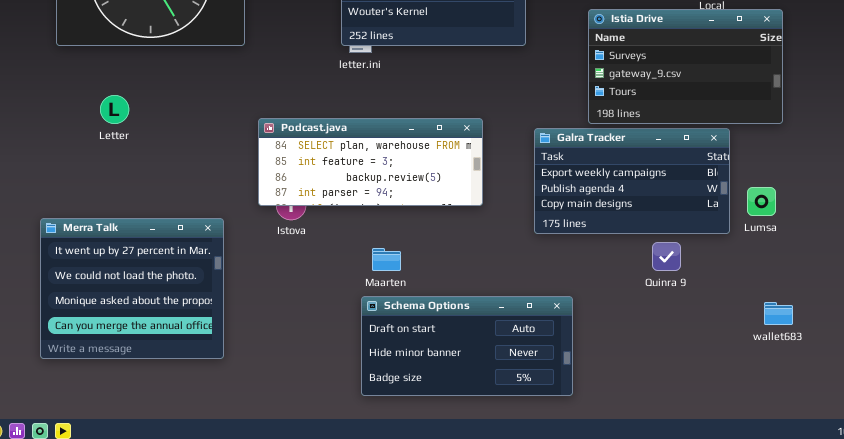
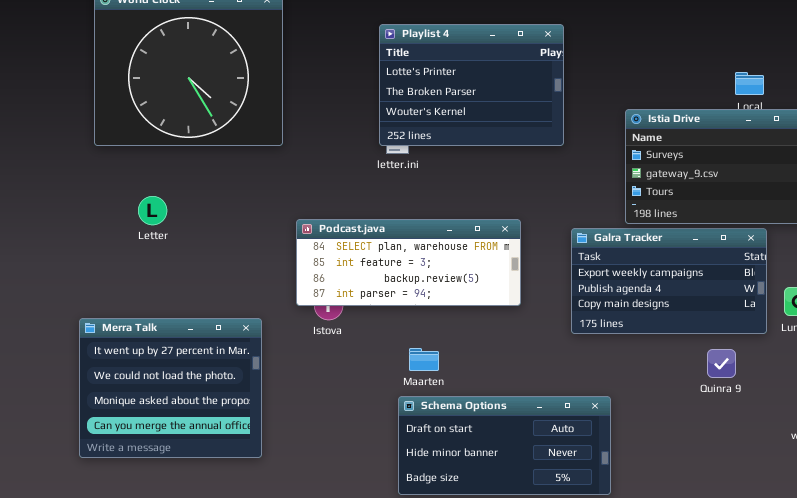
Quinra 9: [652,242,681,271] -> [707,349,736,378], moved

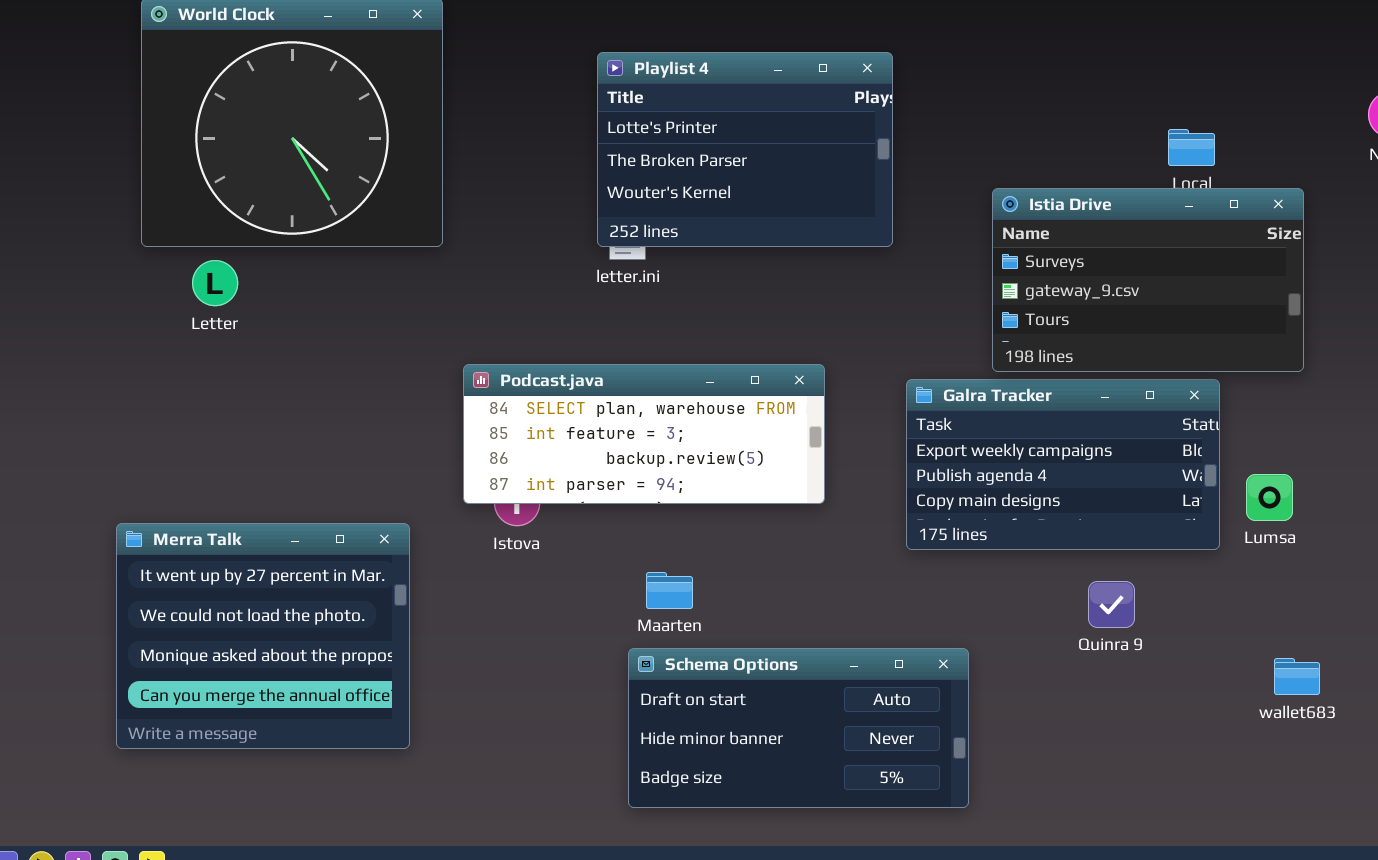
Letter: [138,196,167,225] -> [192,260,238,306], moved
Quinra 9: [707,349,736,378] -> [1088,581,1135,628], moved

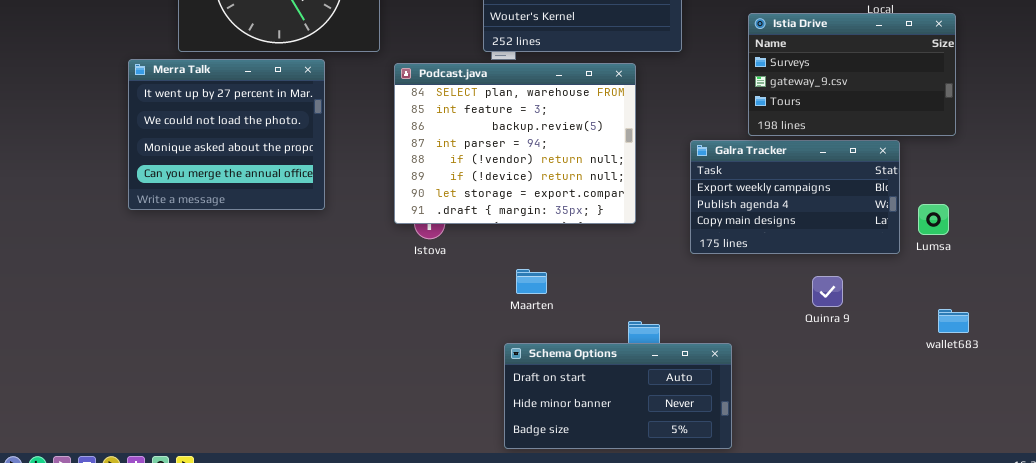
Podcast.java: [463,364,825,504] -> [394,63,636,224], resized
Merra Talk: [116,523,410,749] -> [128,59,325,210], moved
Schema Options: [628,648,969,808] -> [504,343,732,449], moved
wallet683: [1274,658,1320,695] -> [938,309,969,333], moved

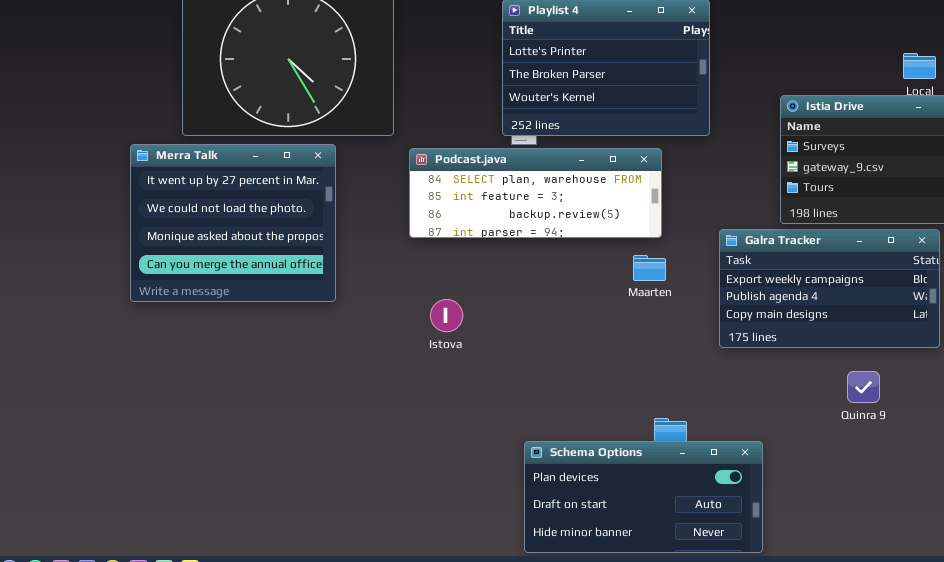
Podcast.java: [394,63,636,224] -> [409,148,662,238], resized
Maarten: [516,269,547,294] -> [633,255,666,281], moved
Schema Options: [504,343,732,449] -> [524,441,763,553], scrolled up 1 row

